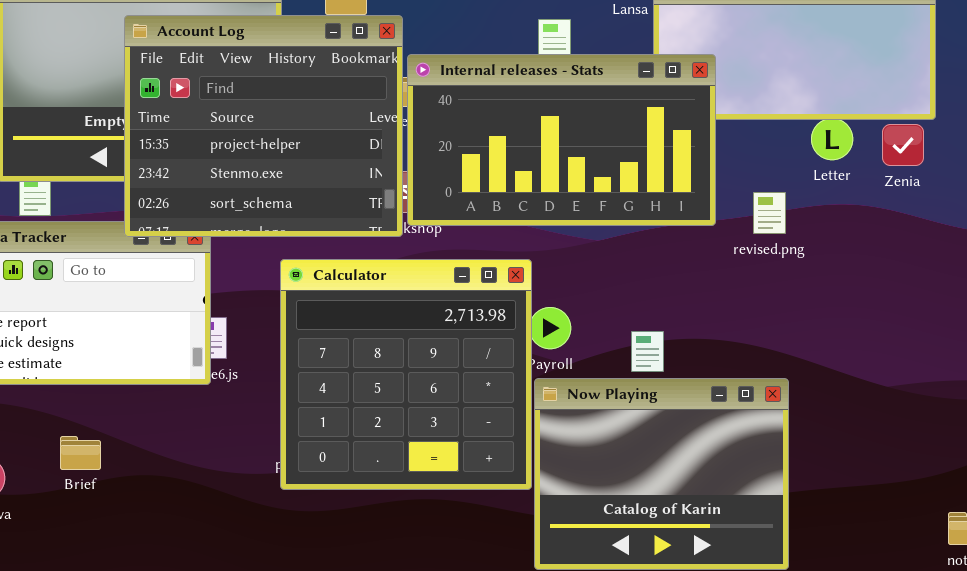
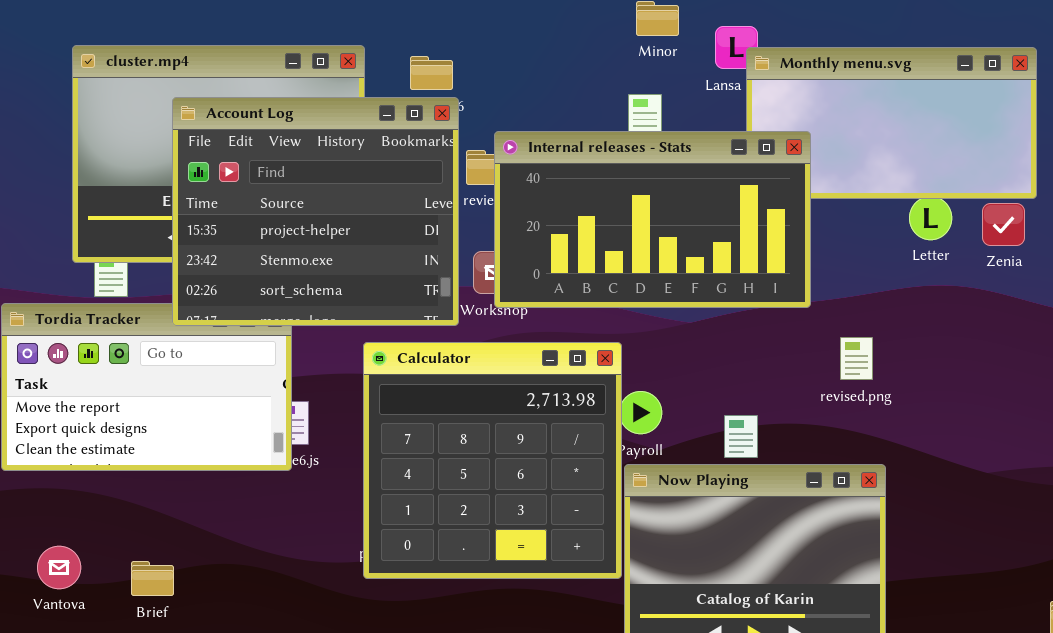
Account Log: [124,15,403,237] -> [172,97,459,326], moved
revised.png: [753,192,786,234] -> [840,337,873,380], moved
Brief: [60,436,101,470] -> [131,561,174,596], moved

